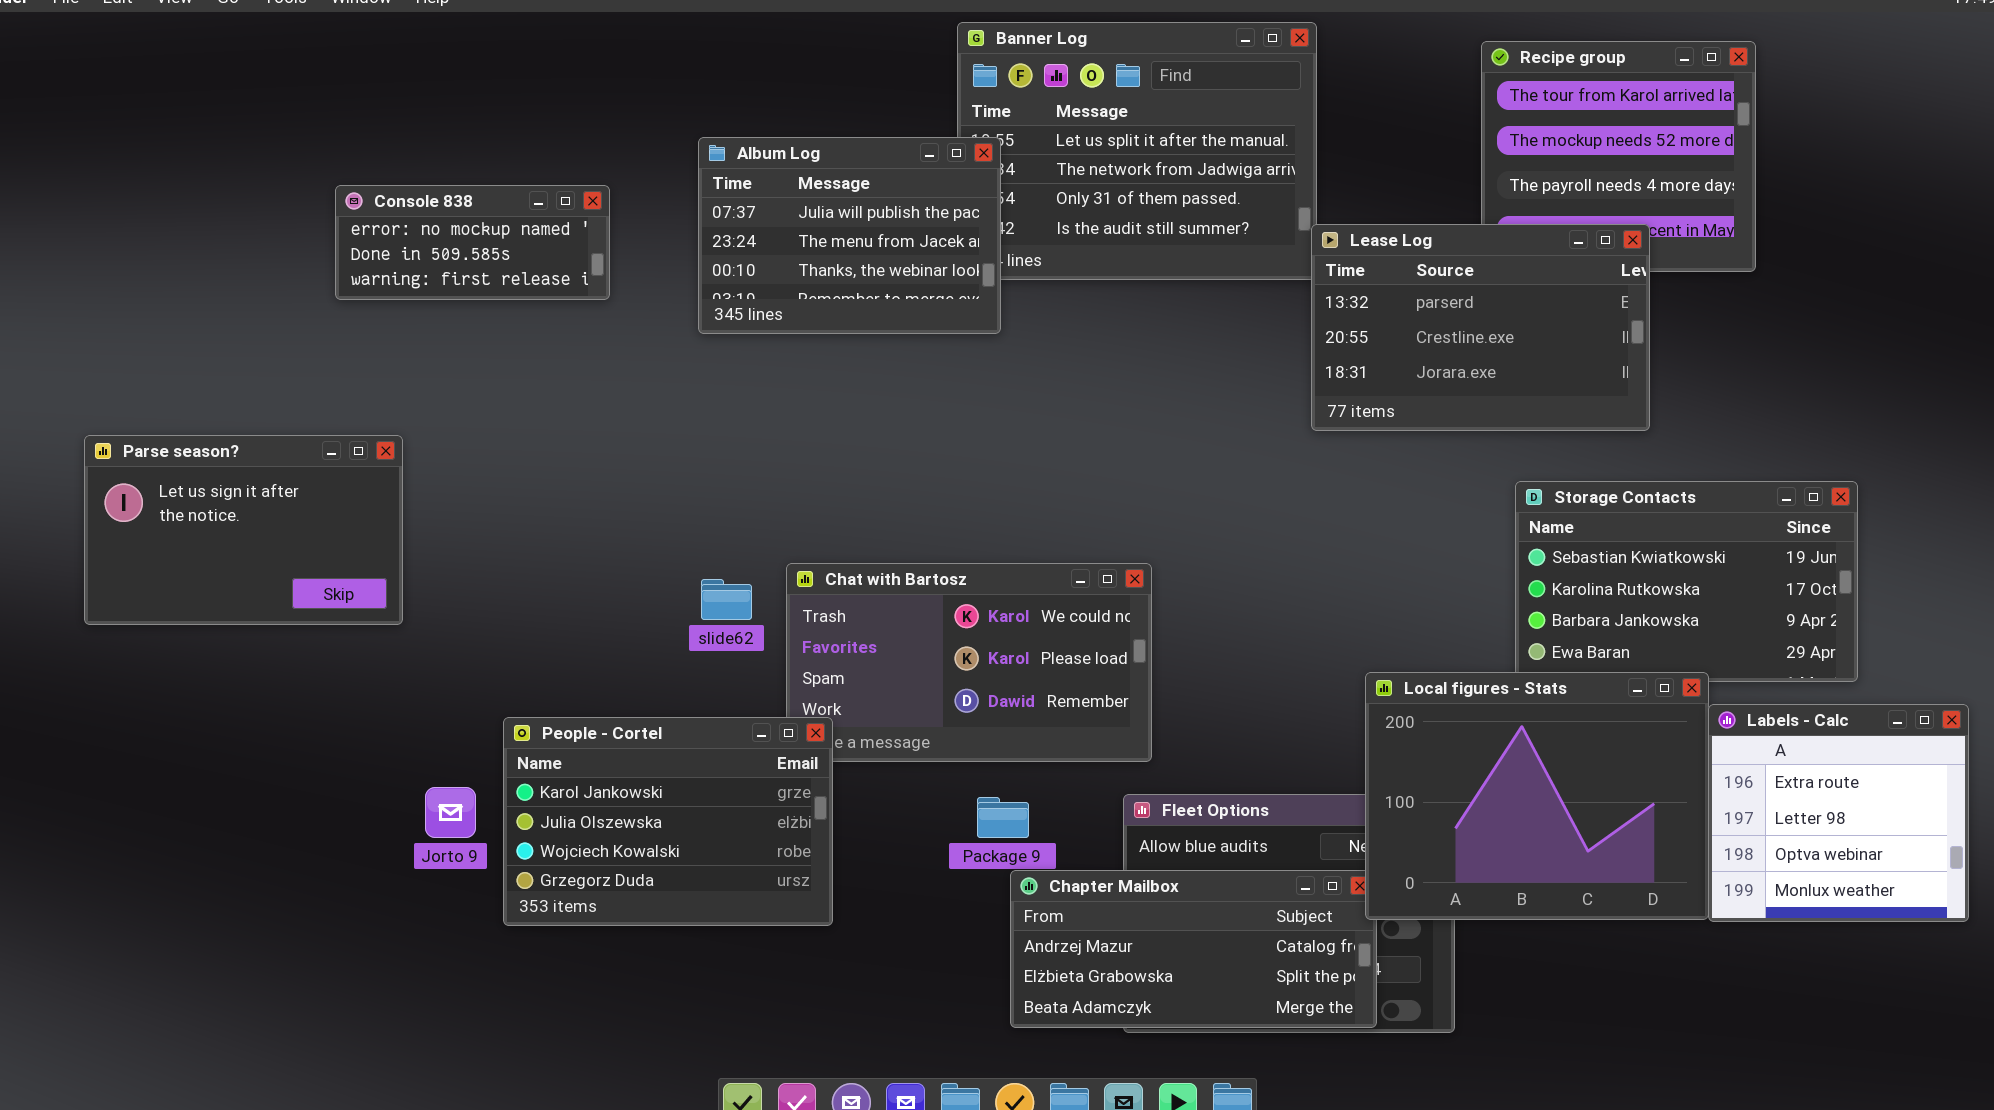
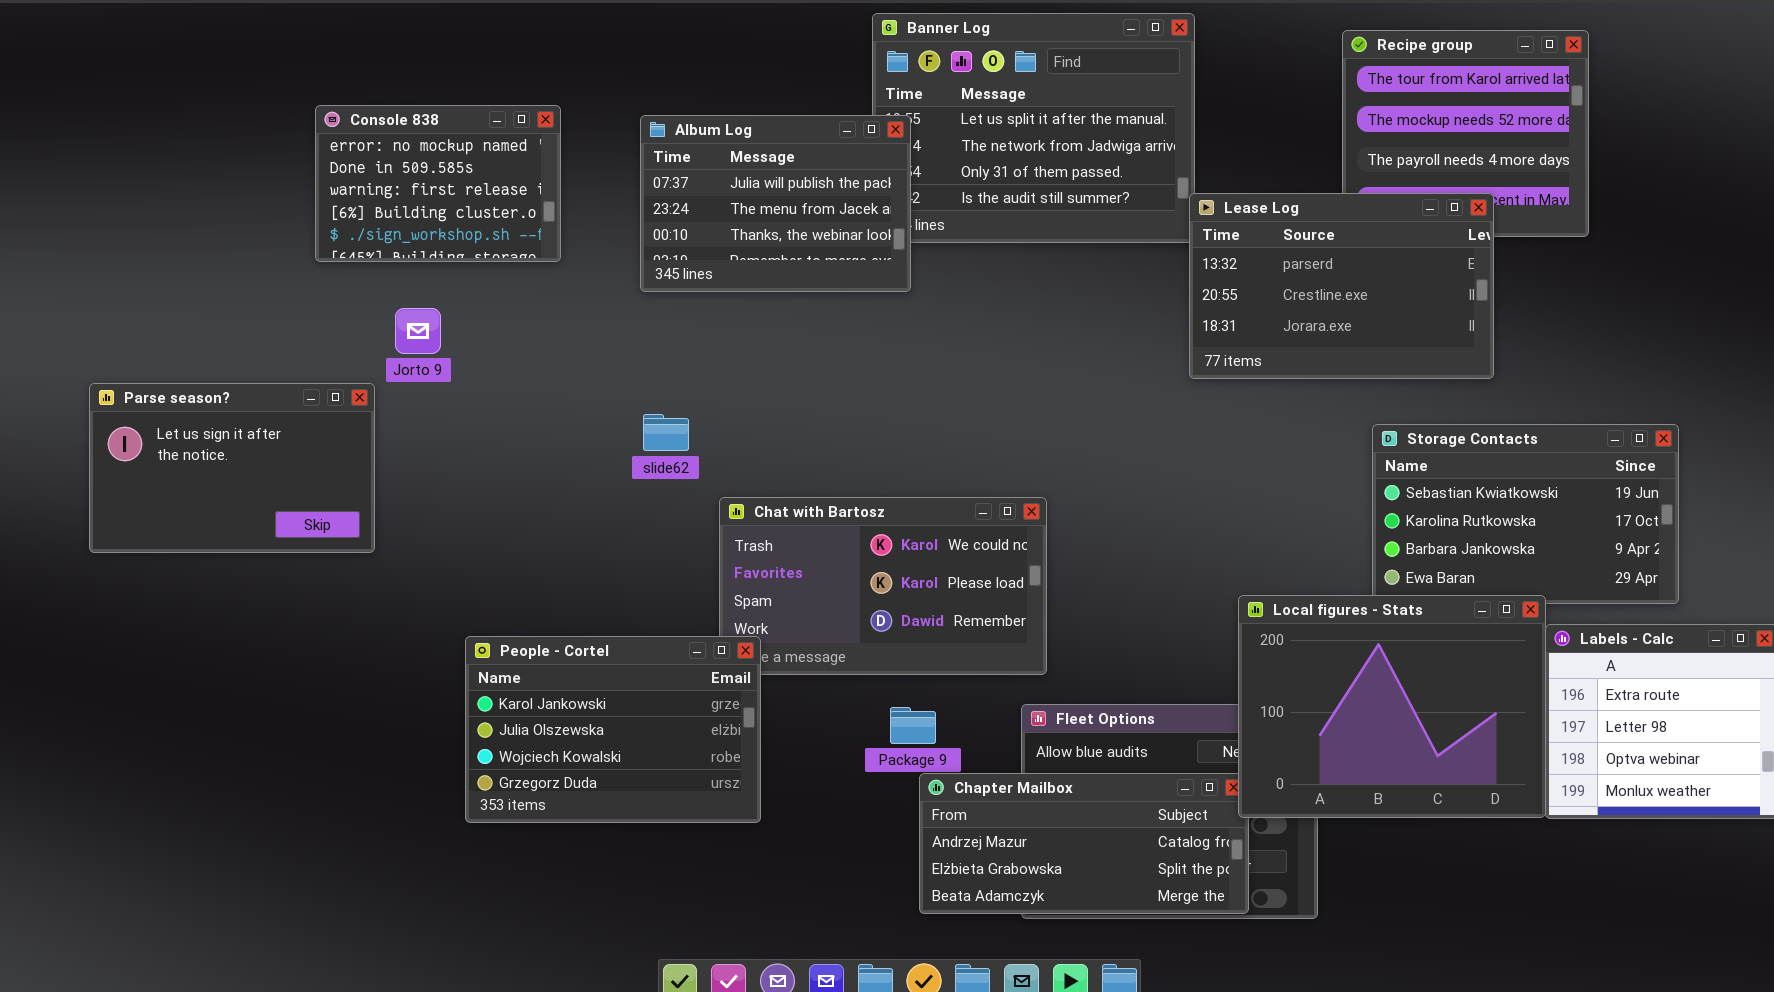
Console 838: [335,185,610,300] -> [315,105,561,262], resized
slide62: [701,579,752,620] -> [643,414,689,451], moved
Jorto 9: [425,787,476,838] -> [395,308,441,354], moved

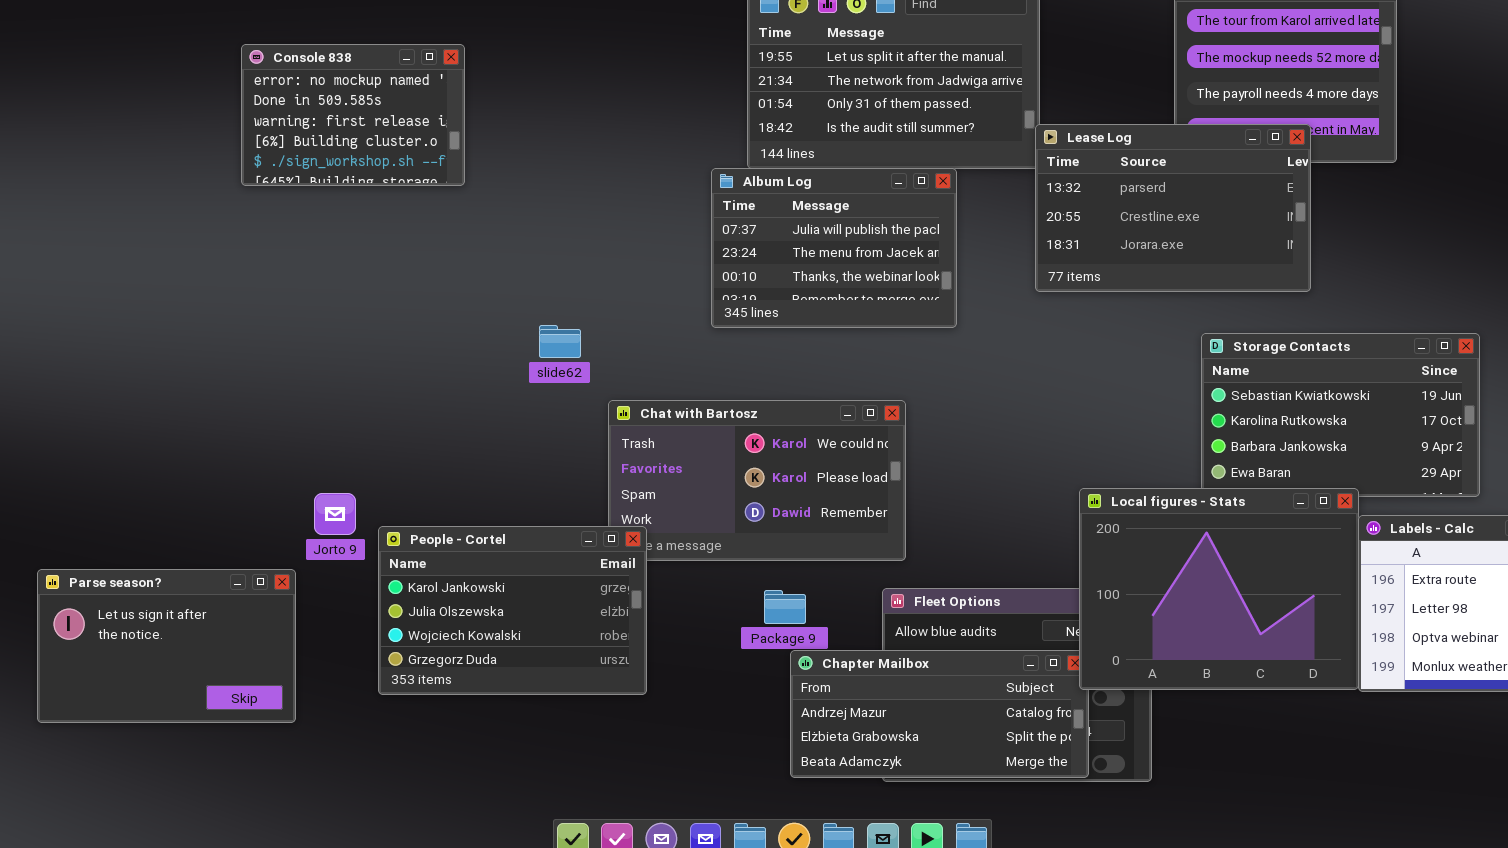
Album Log: [640,115,911,292] -> [711,168,957,328], moved
Jorto 9: [395,308,441,354] -> [314,493,356,535], moved
Parse season?: [89,383,375,553] -> [37,569,296,723], moved

